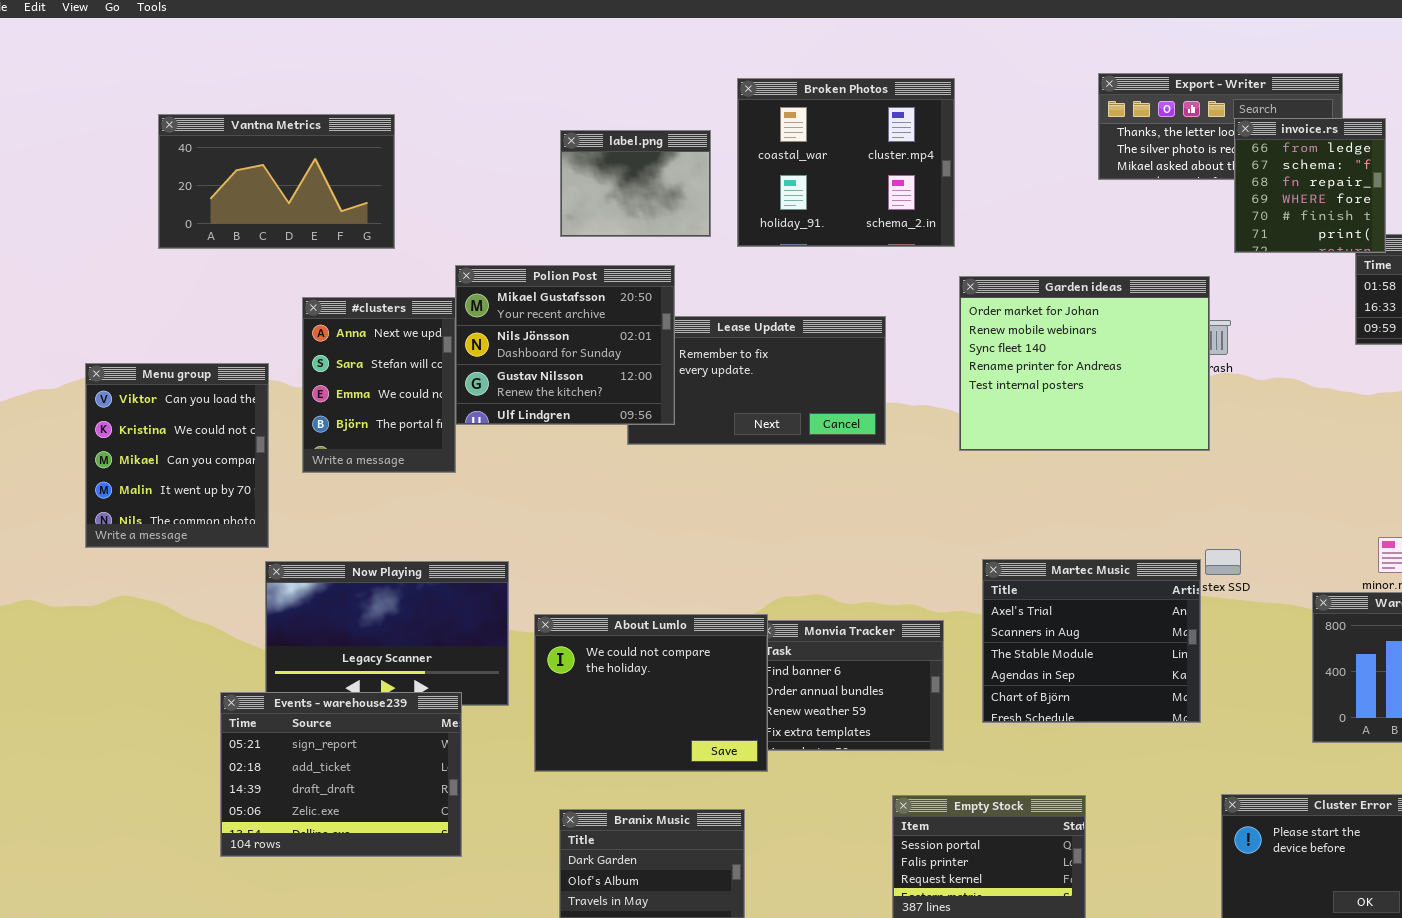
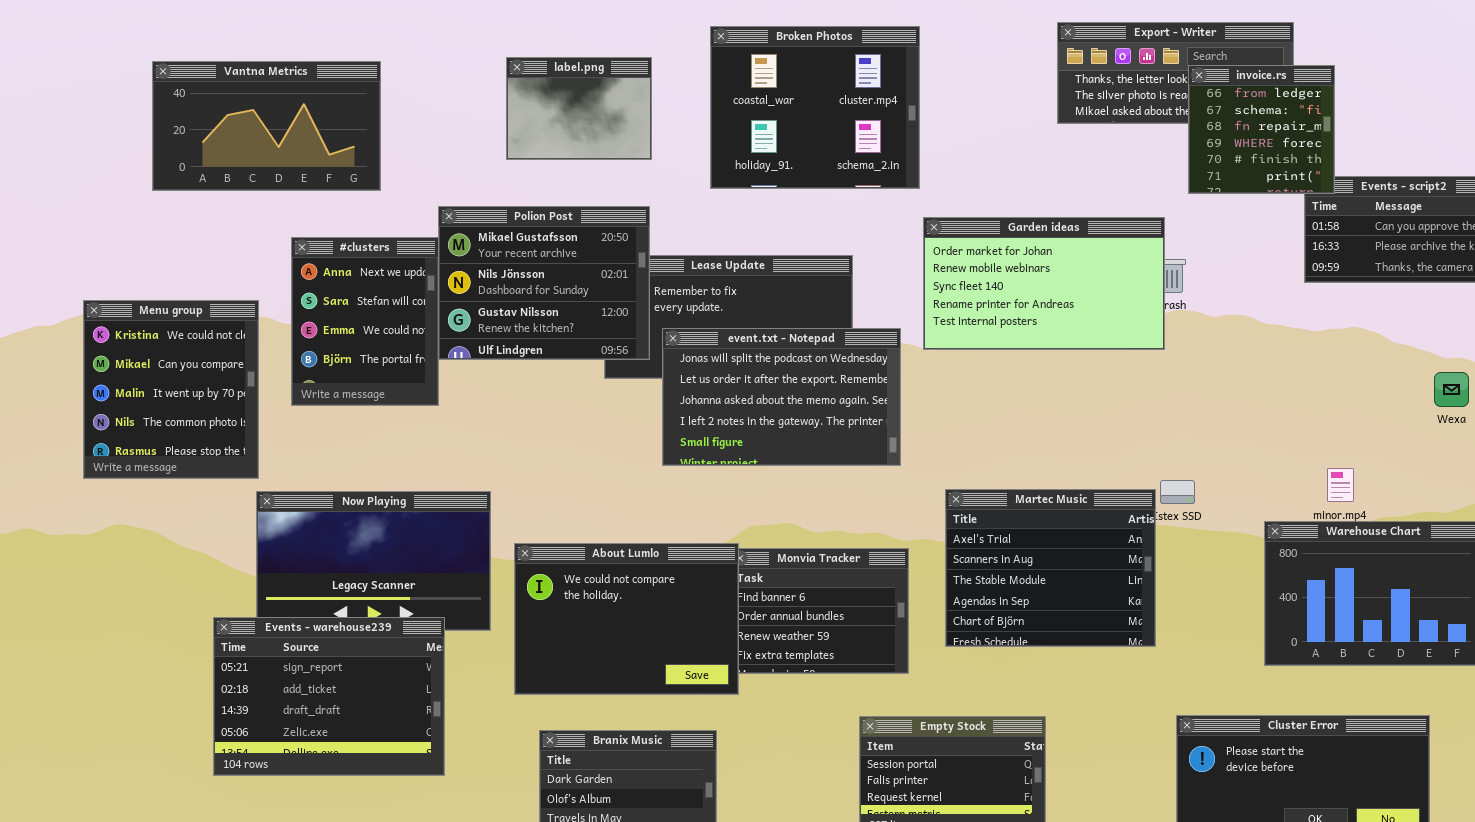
label.png: [560,130,711,237] -> [506,57,652,160], moved
Garden ideas: [959,276,1210,451] -> [923,217,1165,350], resized
Menu group: [85,363,269,548] -> [83,300,259,479], scrolled down 1 row
event.txt - Notepad: none -> [662,328,901,466], opened

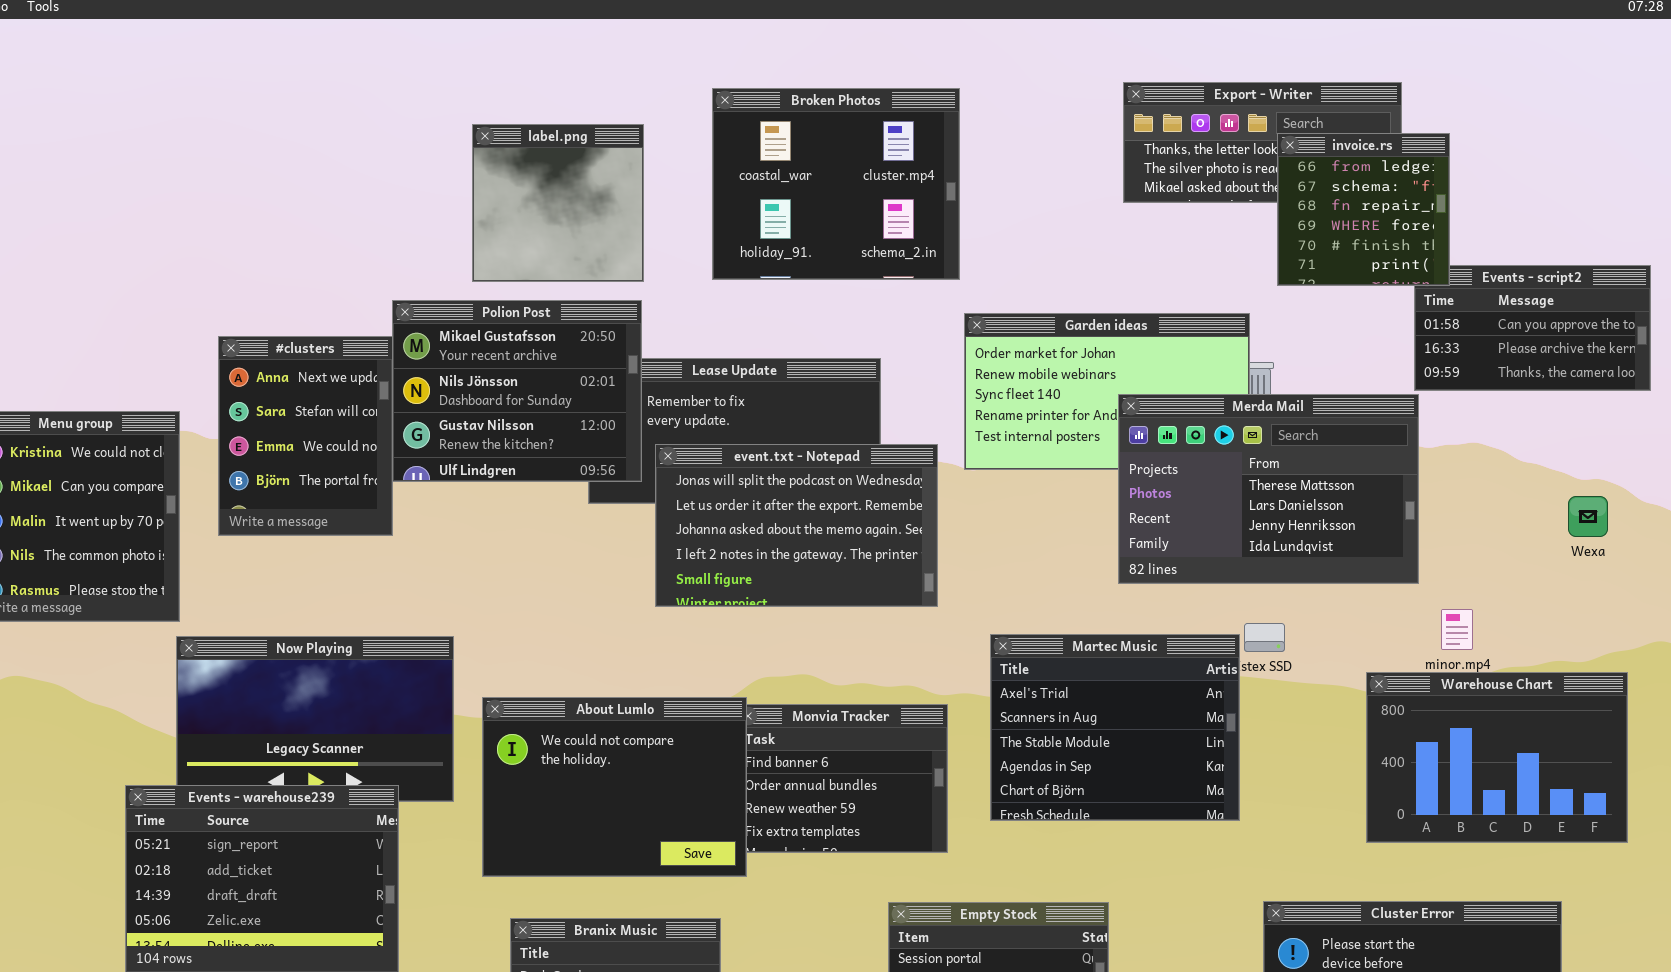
label.png: [506,57,652,160] -> [472,124,644,282], resized
Vantna Metrics: [152,61,381,191] -> none, closed
Merda Mail: none -> [1118,394,1419,584], opened

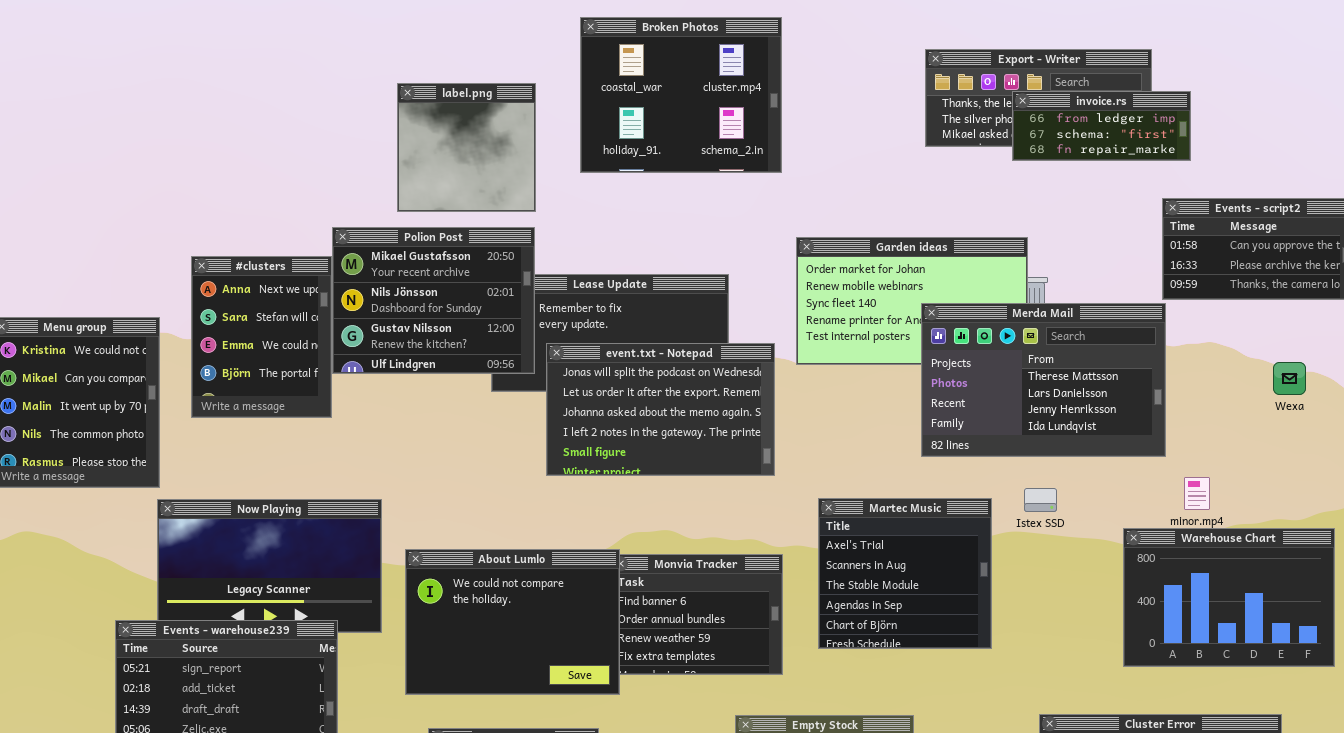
Broken Photos: [712,88,960,280] -> [580,17,782,173], moved
invoice.rs: [1277,133,1450,286] -> [1012,91,1191,161], resized
Wexa: [1568,496,1608,537] -> [1273,362,1306,395], moved
Martec Music: [990,634,1240,821] -> [818,498,992,649], resized

